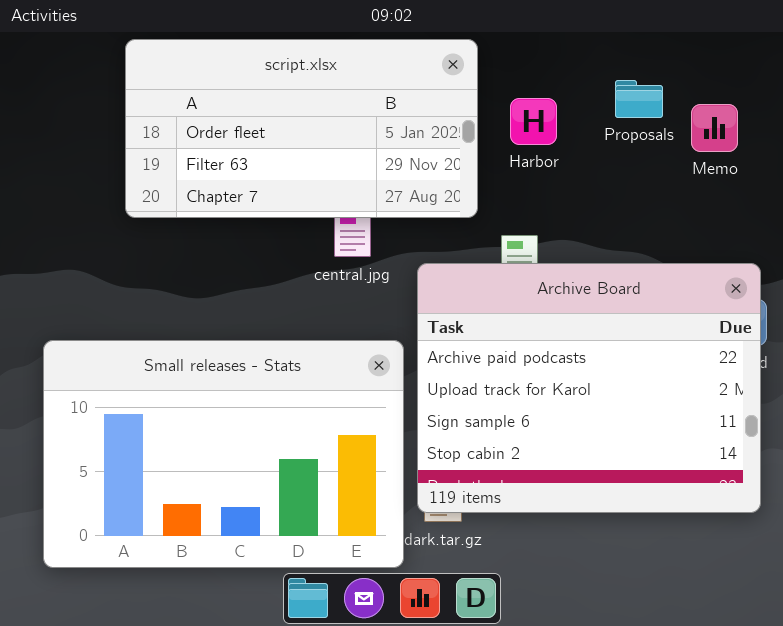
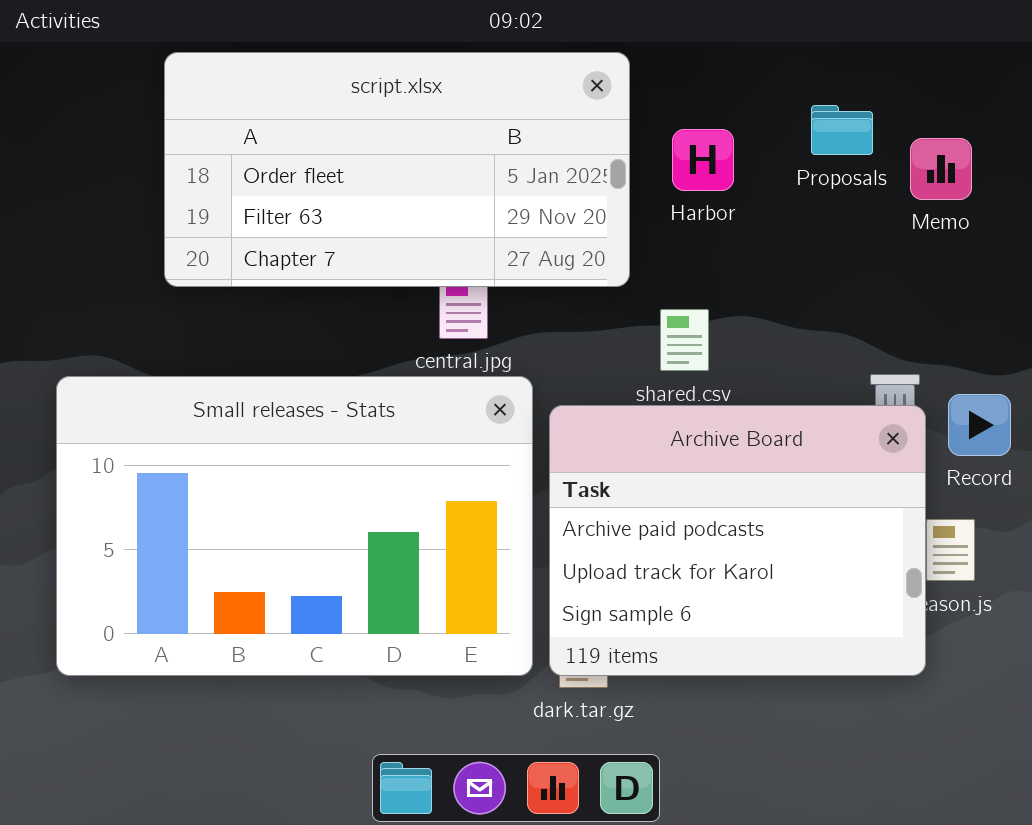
Archive Board: [417,263,761,513] -> [549,405,926,676], resized
Small releases - Stats: [43,340,404,568] -> [56,376,533,676], moved

